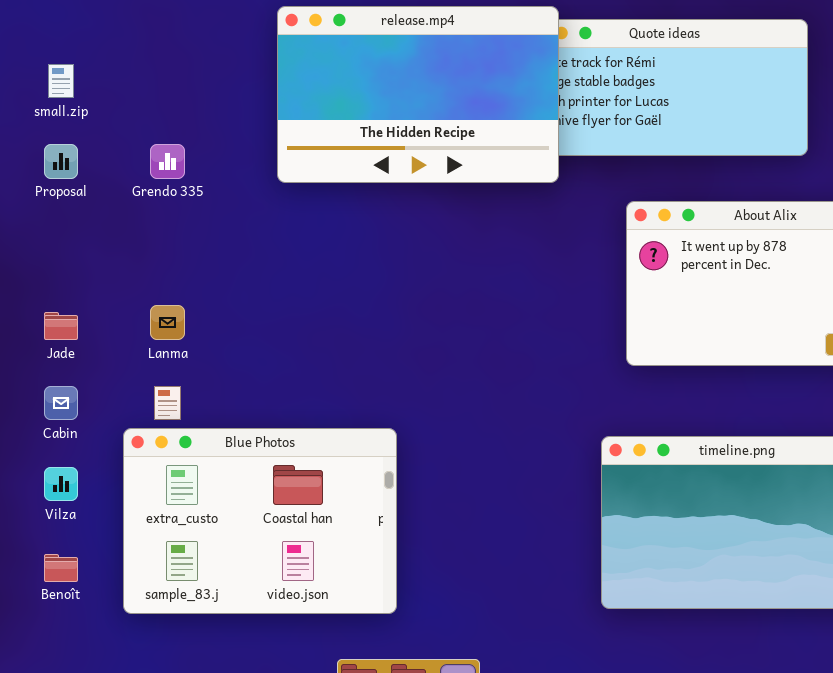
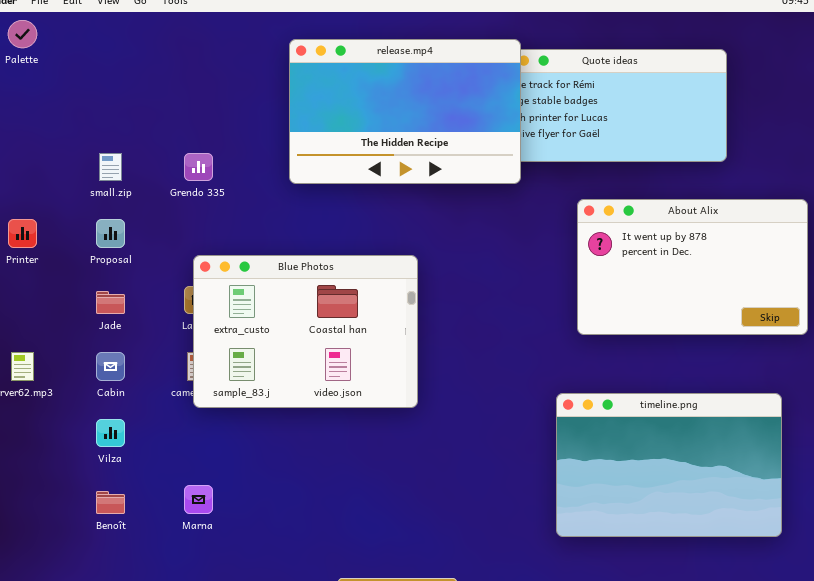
small.zip: [48,64,74,98] -> [99,153,122,181], moved
Proposal: [44,144,78,179] -> [96,219,125,248], moved
Blue Photos: [123,428,397,614] -> [193,255,418,408], moved

